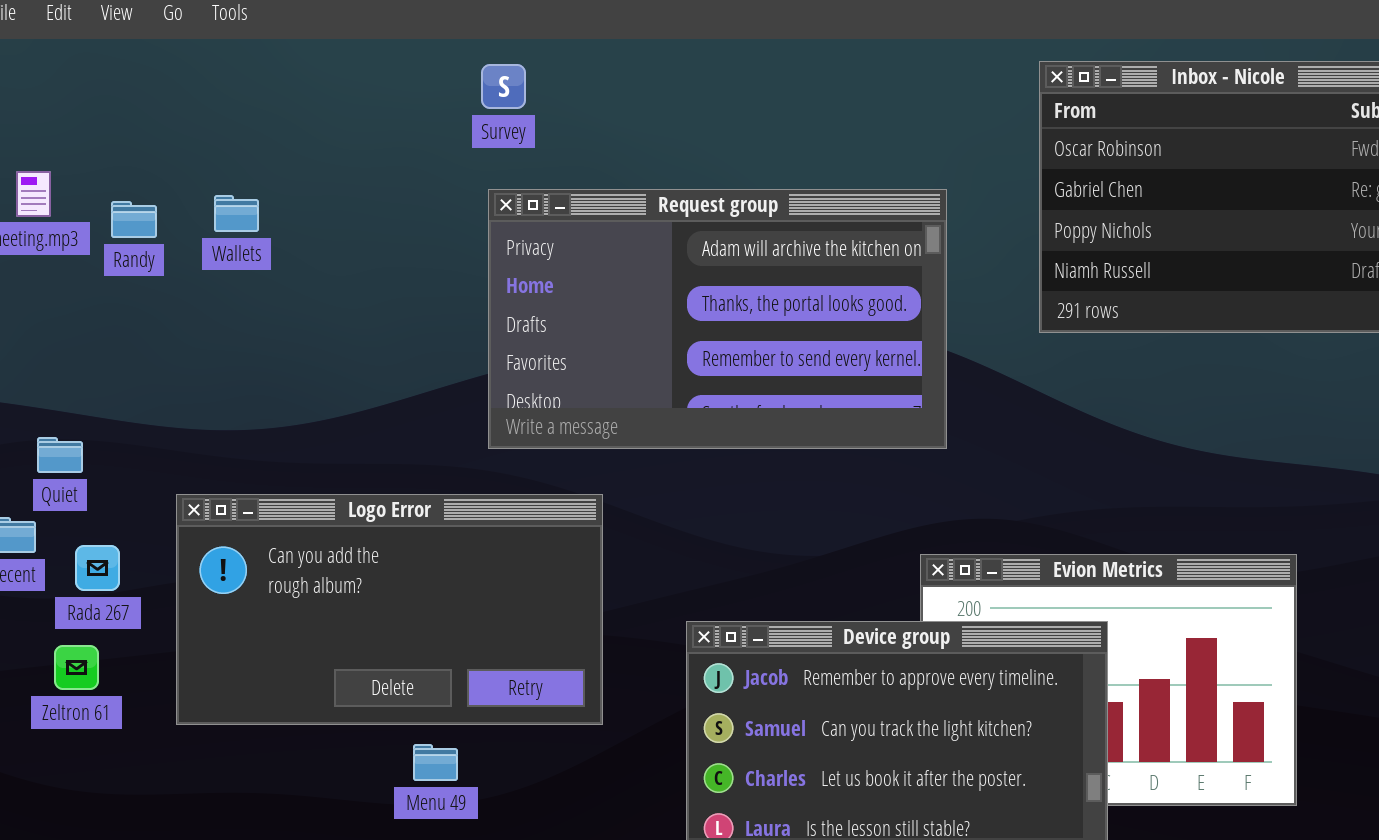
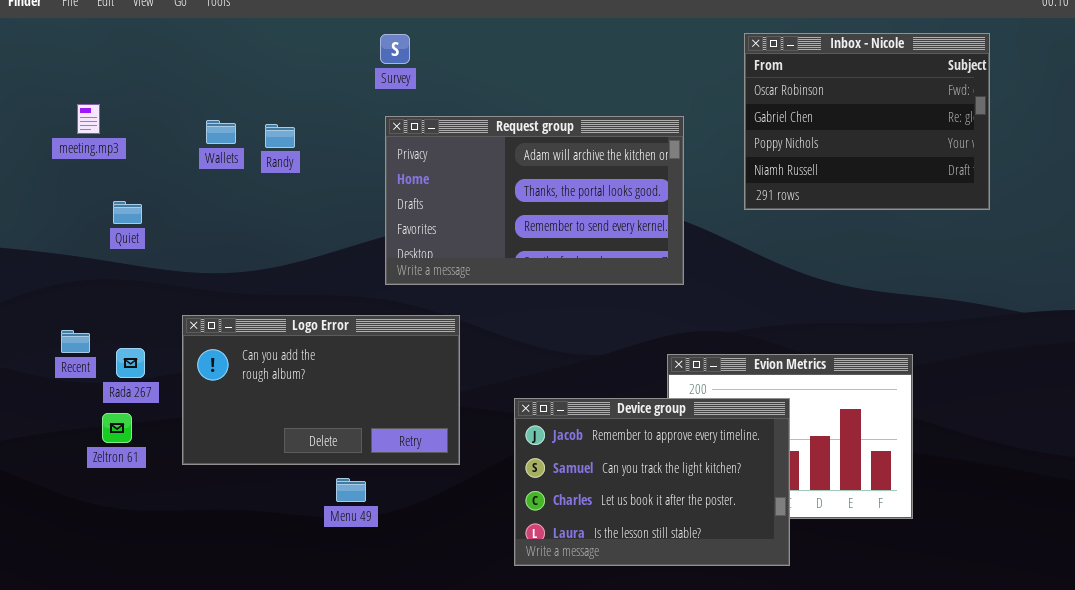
Randy: [111,201,157,238] -> [265,124,295,148], moved
Quiet: [37,437,83,473] -> [113,201,142,224], moved

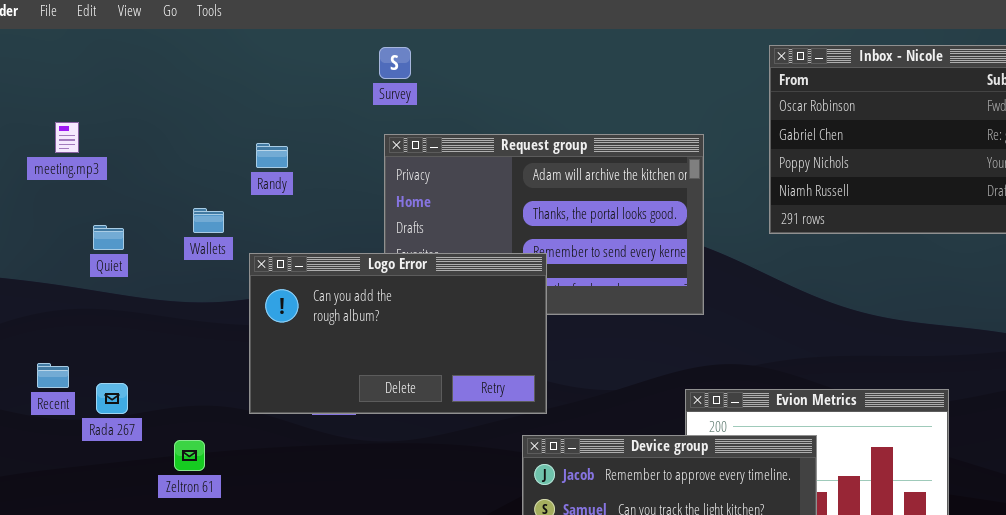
Wallets: [206,120,236,144] -> [193,208,224,233], moved
Logo Error: [182,315,460,465] -> [249,253,547,414], moved
Zeltron 61: [102,413,132,443] -> [174,440,205,471], moved

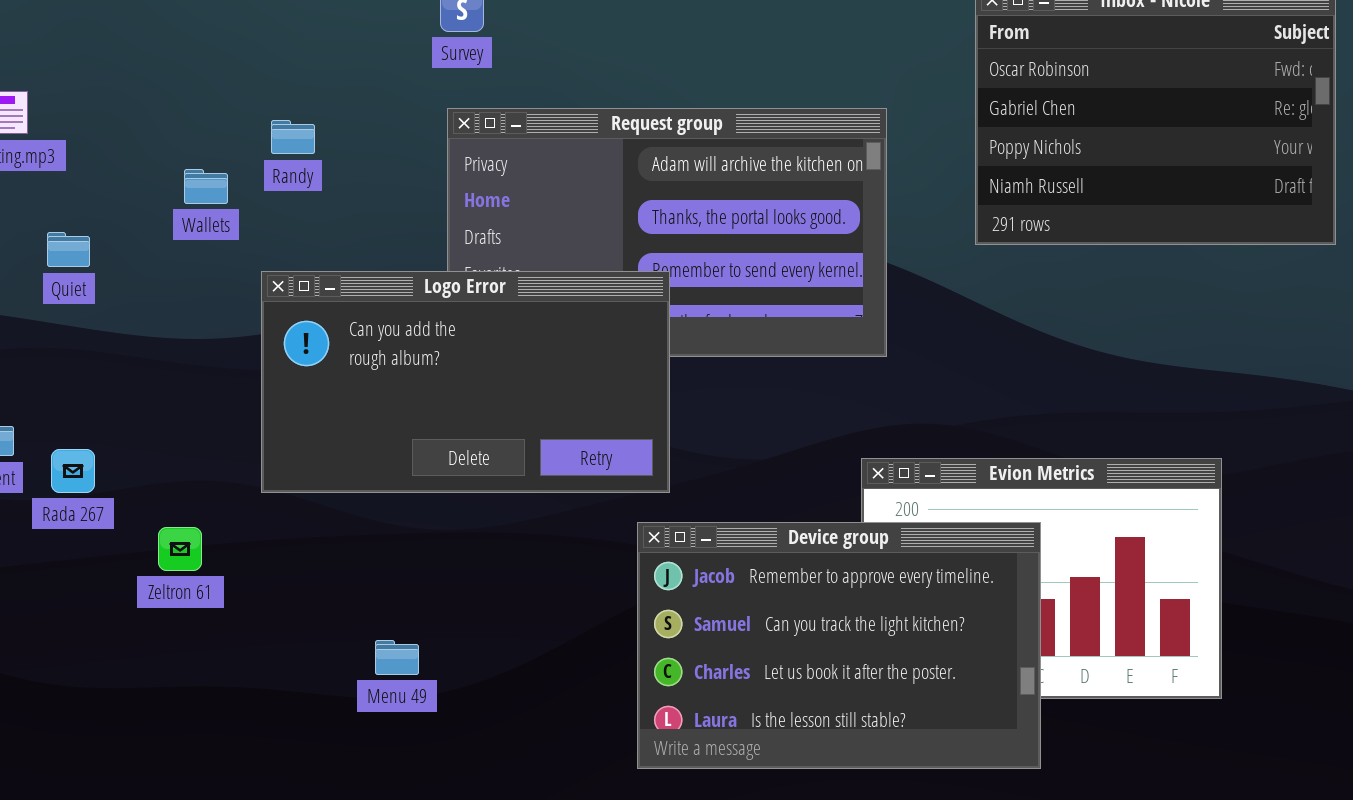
Wallets: [193,208,224,233] -> [184,169,228,204], moved

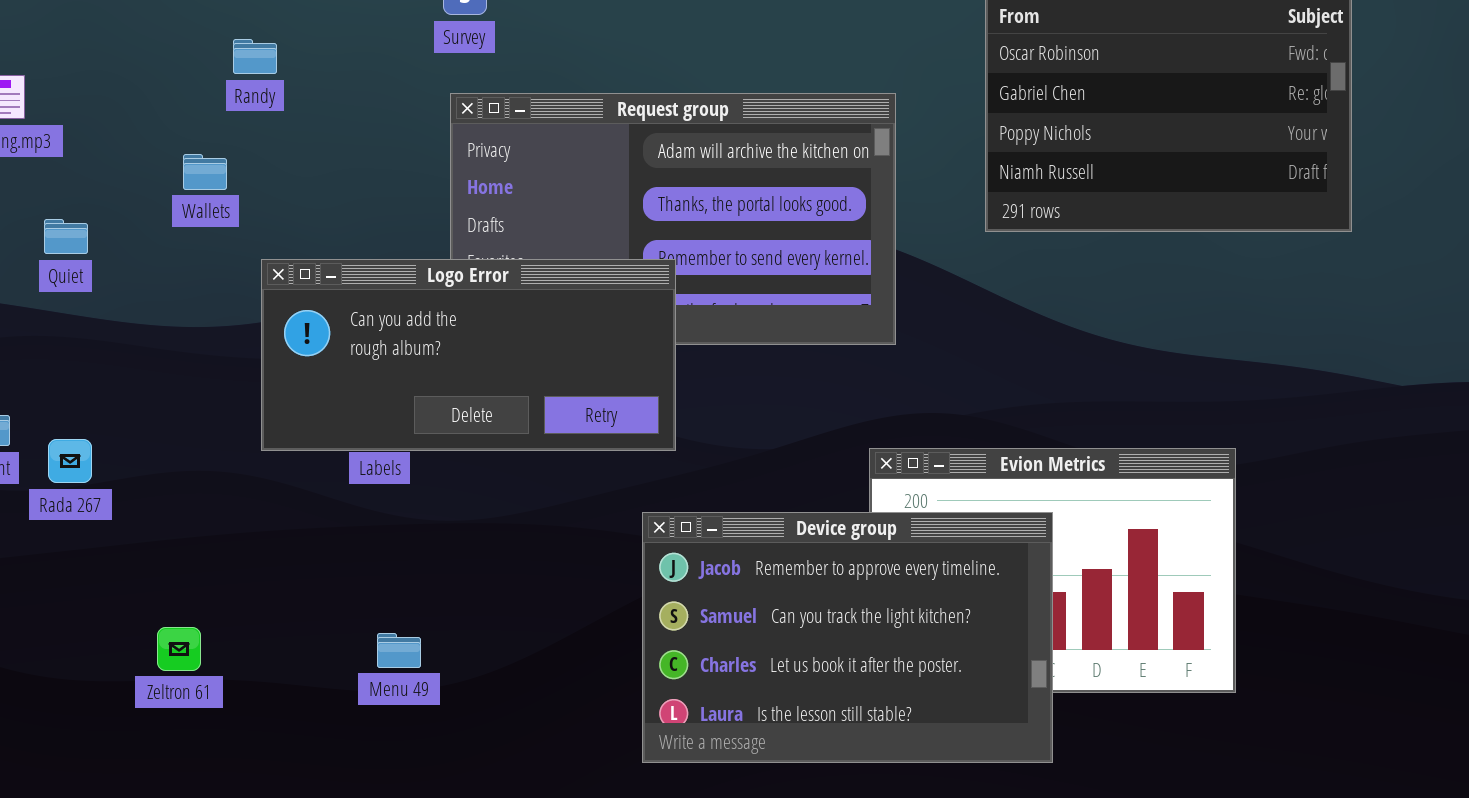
Randy: [271,120,315,154] -> [233,39,277,74], moved
Logo Error: [261,271,670,493] -> [261,259,676,451], resized
Zeltron 61: [158,527,202,571] -> [157,627,201,671], moved

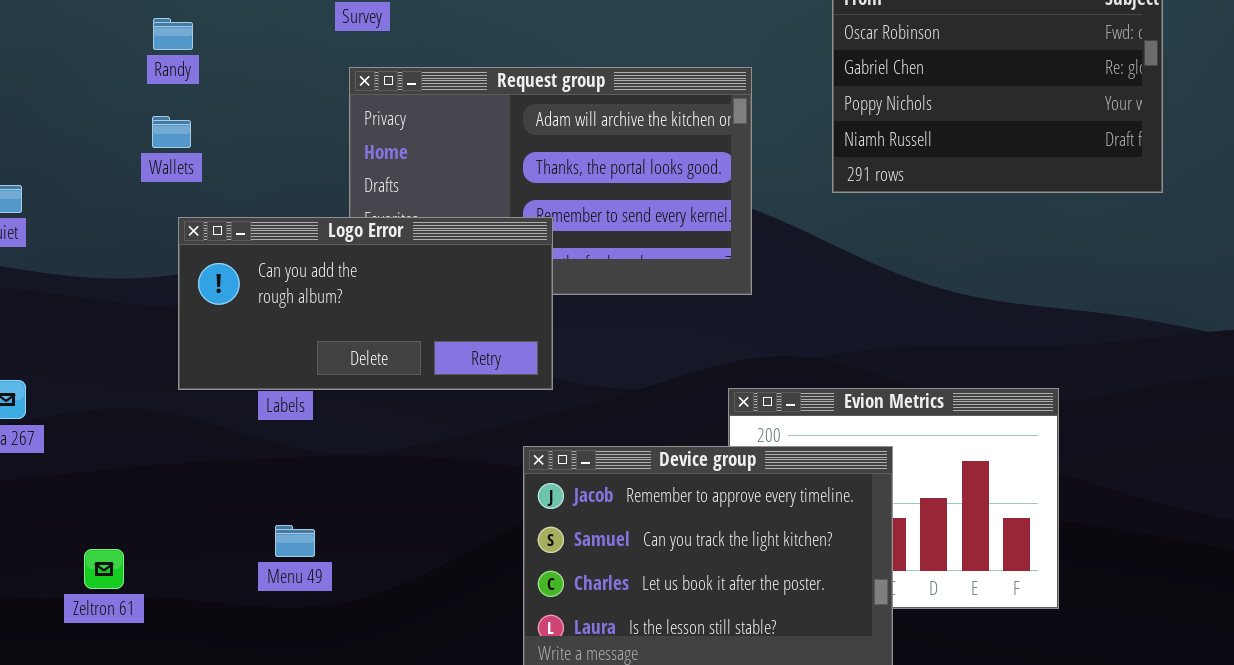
Wallets: [183,154,227,190] -> [152,116,191,148], moved
Menu 49: [377,633,421,668] -> [275,525,315,557], moved

